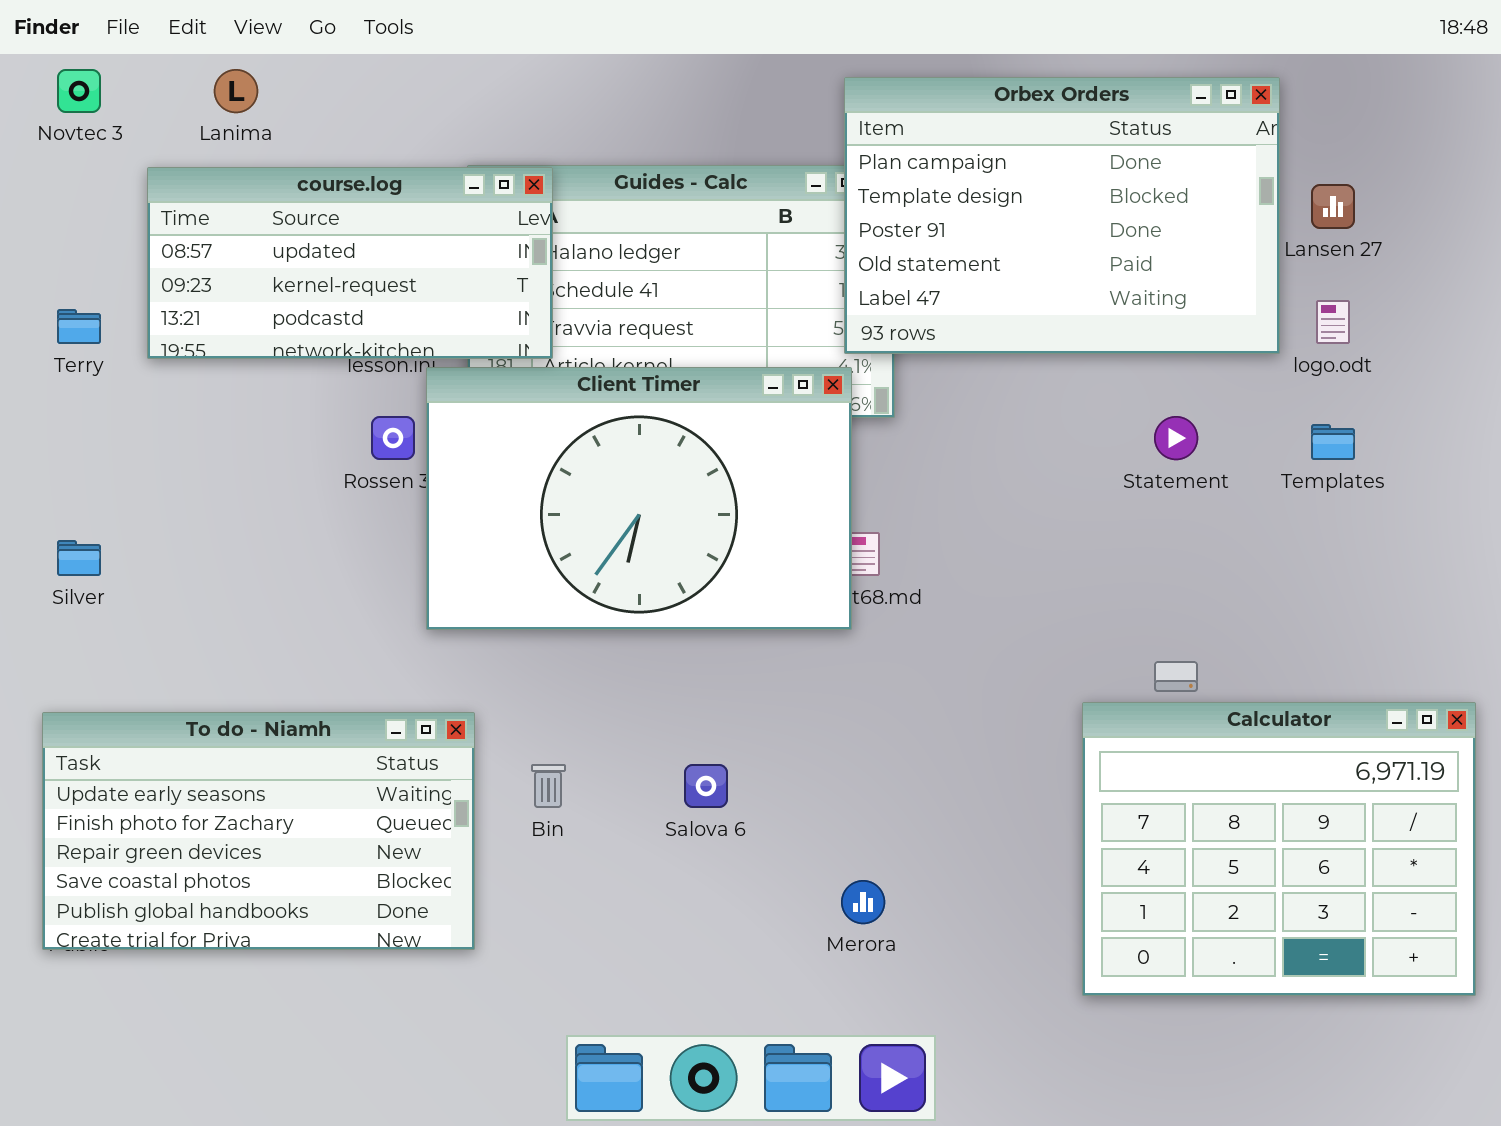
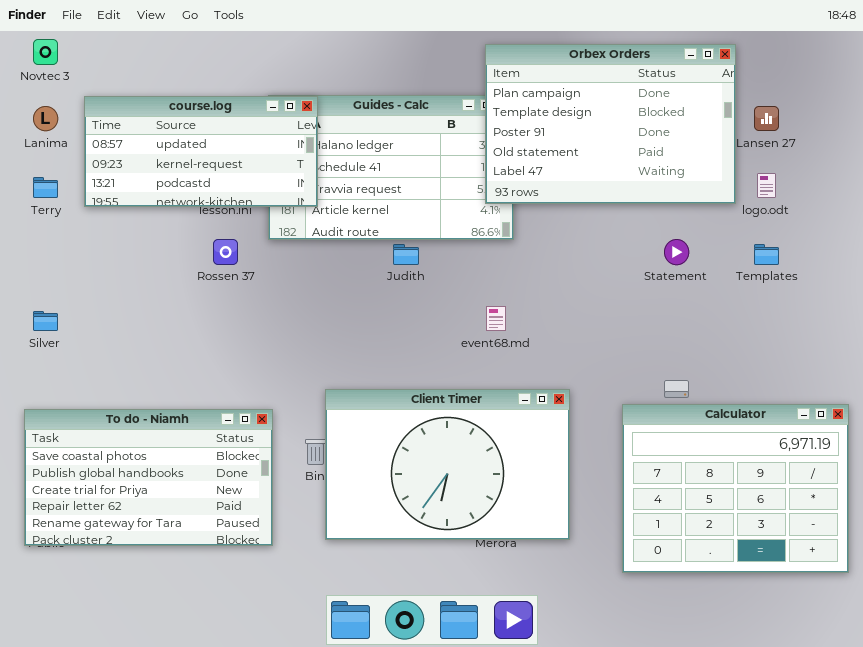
Lanima: [214,69,258,113] -> [33,106,58,131], moved
Client Timer: [426,367,852,630] -> [325,389,570,540], moved
To do - Niamh: [42,712,475,950] -> [24,409,273,546], scrolled down 3 rows

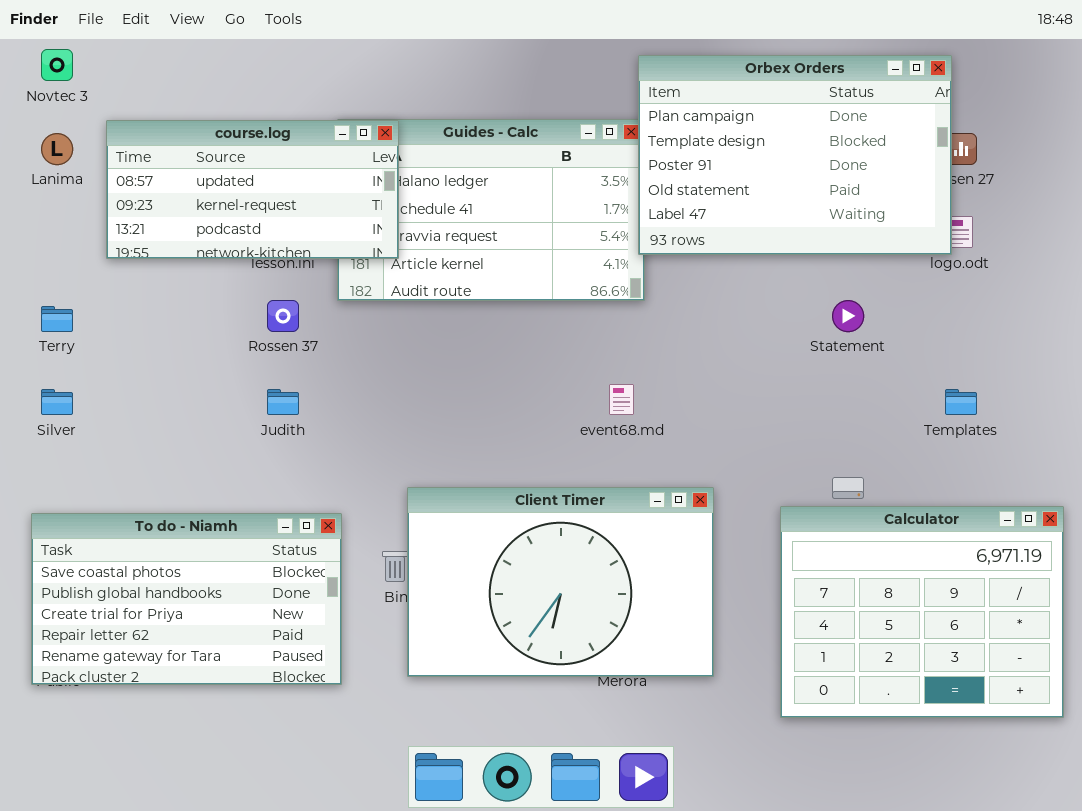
Orbex Orders: [485,44,736,204] -> [638,55,952,255], moved
Terry: [33,177,58,198] -> [41,306,73,332], moved
Judith: [393,244,419,265] -> [267,389,299,415], moved
Templates: [754,244,779,265] -> [945,389,977,415], moved

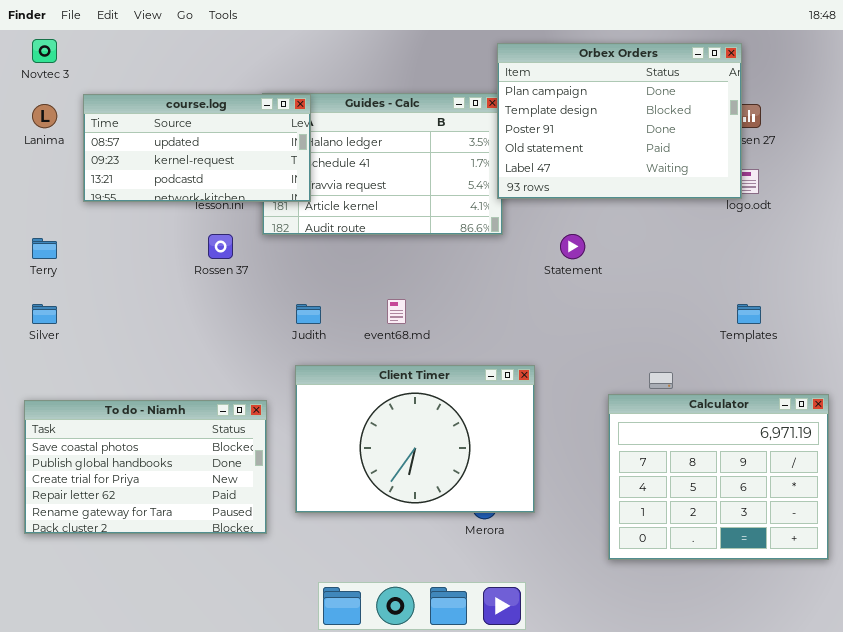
Statement: [832,300,864,332] -> [560,234,585,259], moved
event68.md: [609,384,634,415] -> [387,299,406,324], moved
Judith: [267,389,299,415] -> [296,304,321,324], moved
Client Timer: [407,487,714,677] -> [295,365,535,513], moved

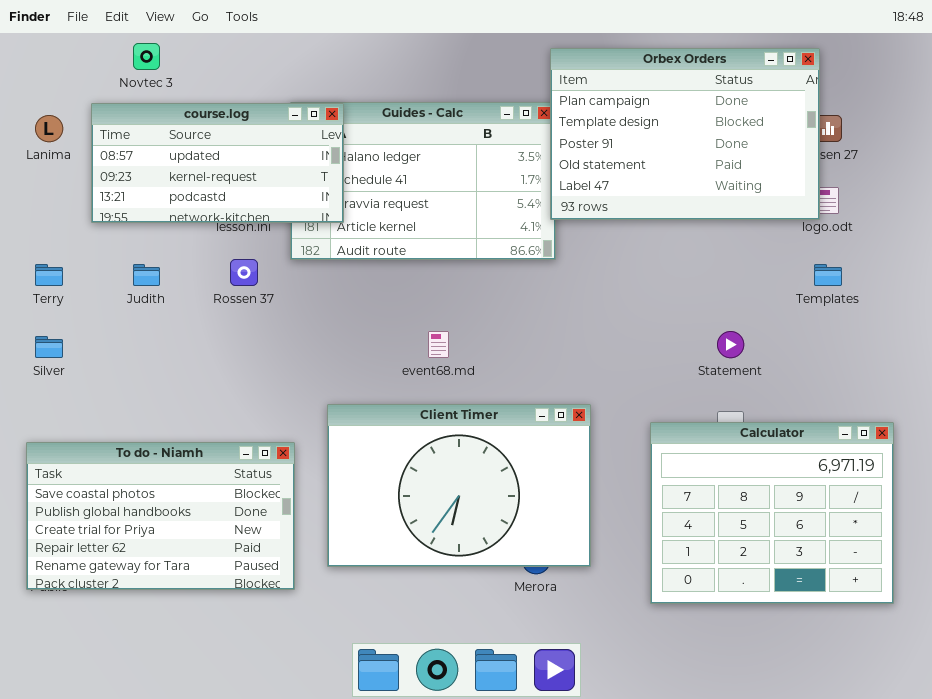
Novtec 3: [32,39,57,63] -> [133,43,160,70], moved
Statement: [560,234,585,259] -> [717,331,744,358], moved
Judith: [296,304,321,324] -> [133,264,160,286], moved
Templates: [737,304,761,324] -> [814,264,842,286], moved
Calculator: [608,394,829,560] -> [650,422,894,604], moved

